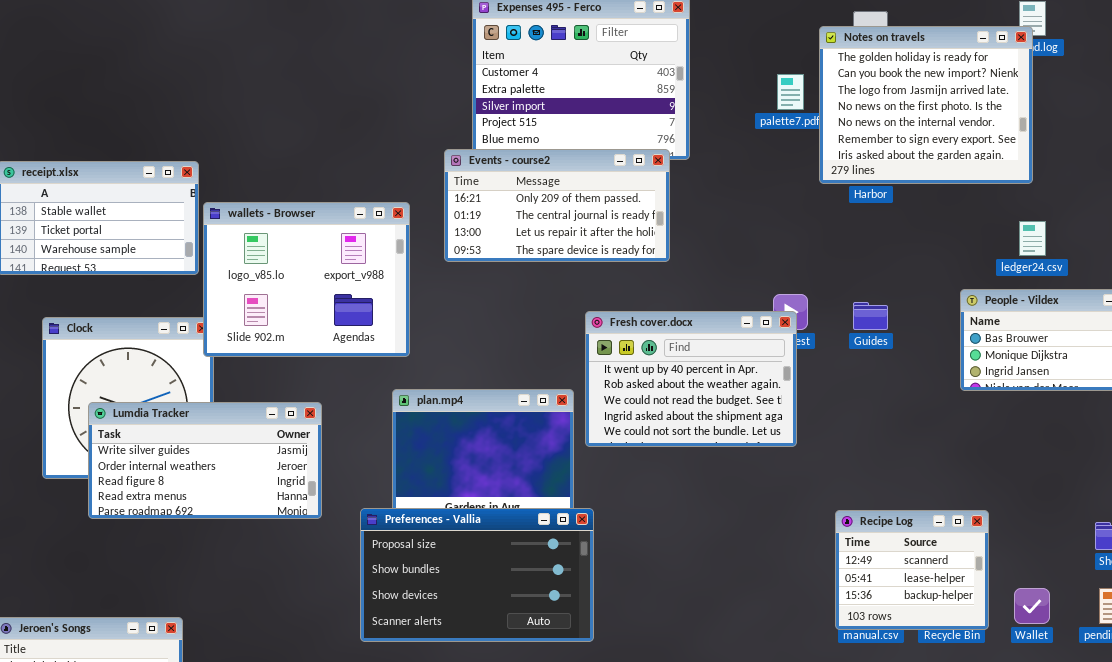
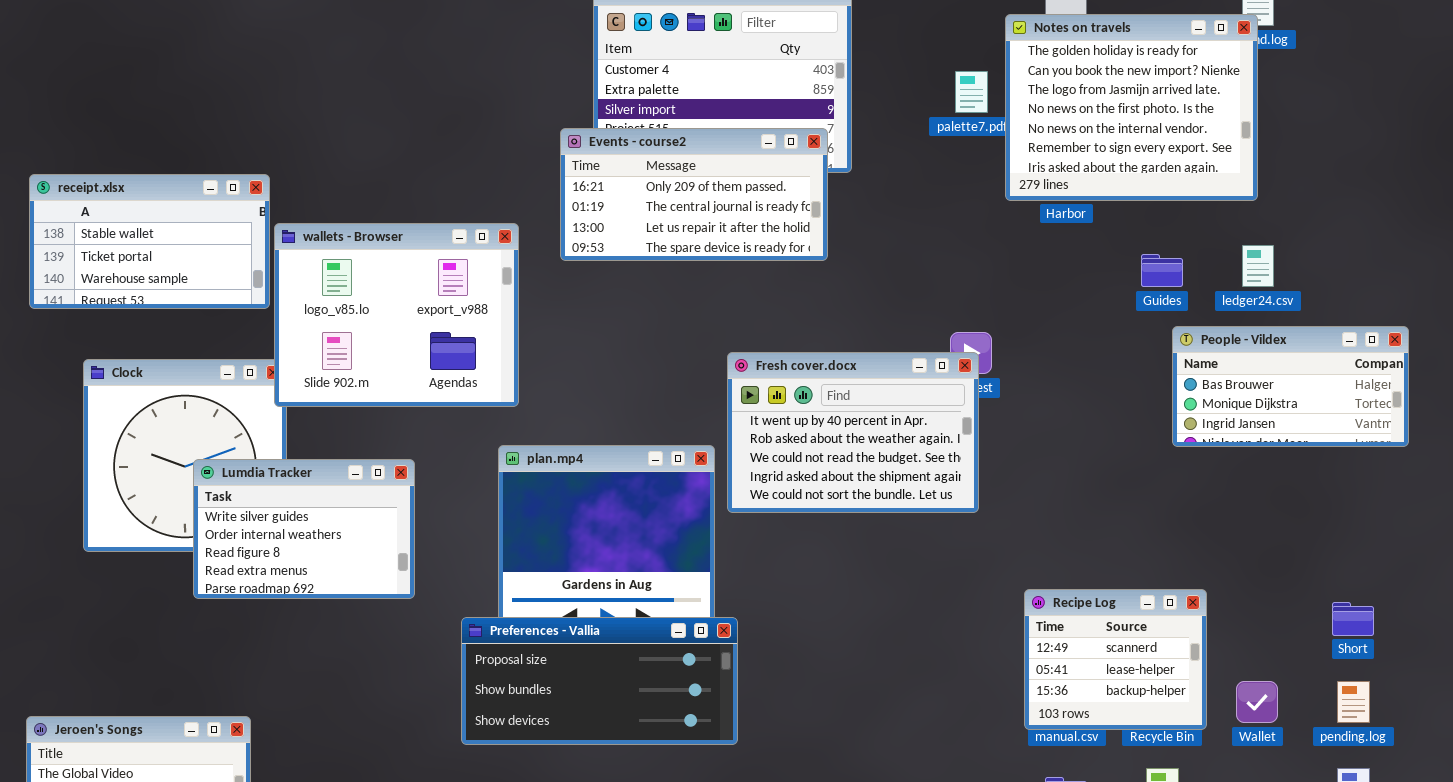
Events - course2: [444,149,670,262] -> [560,128,828,261], moved
Guides: [853,302,888,330] -> [1141,254,1183,287], moved
Lumdia Tracker: [88,402,322,519] -> [193,459,415,599], resized
Preferences - Vallia: [360,508,594,642] -> [461,617,738,745], resized

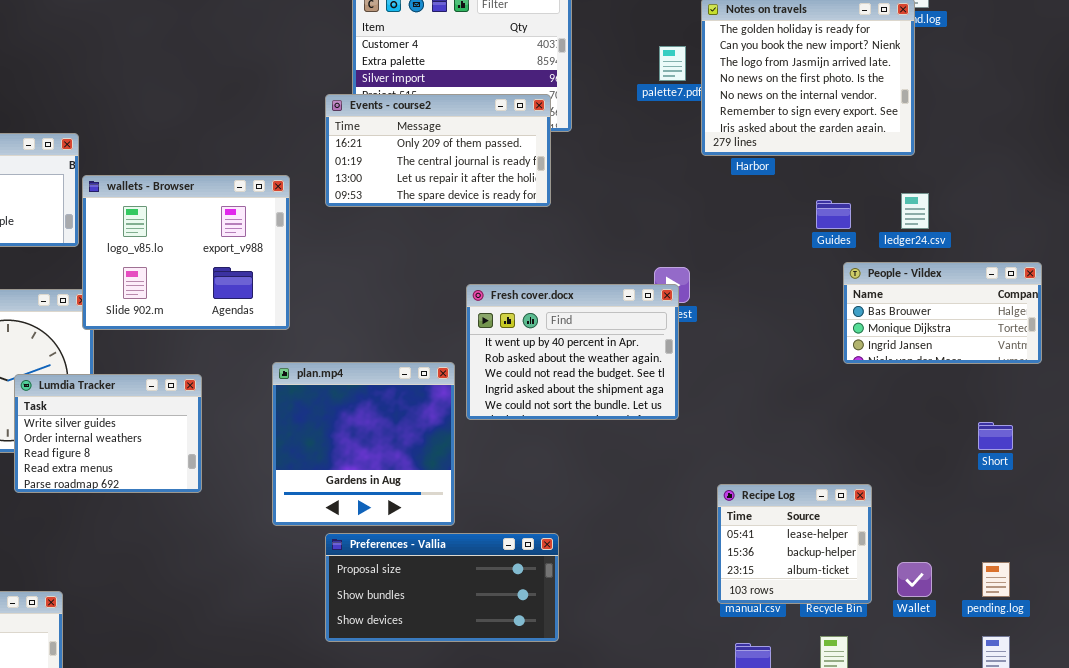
Recipe Log: [1024,589,1207,730] -> [717,484,872,604], scrolled down 1 row
Short: [1332,602,1374,636] -> [978,422,1013,450], moved
Preferences - Vallia: [461,617,738,745] -> [325,533,559,642], moved

